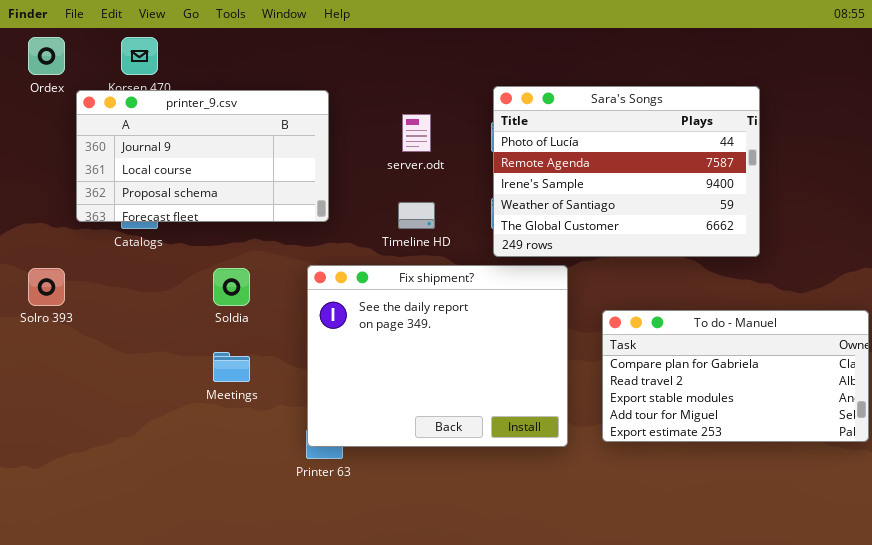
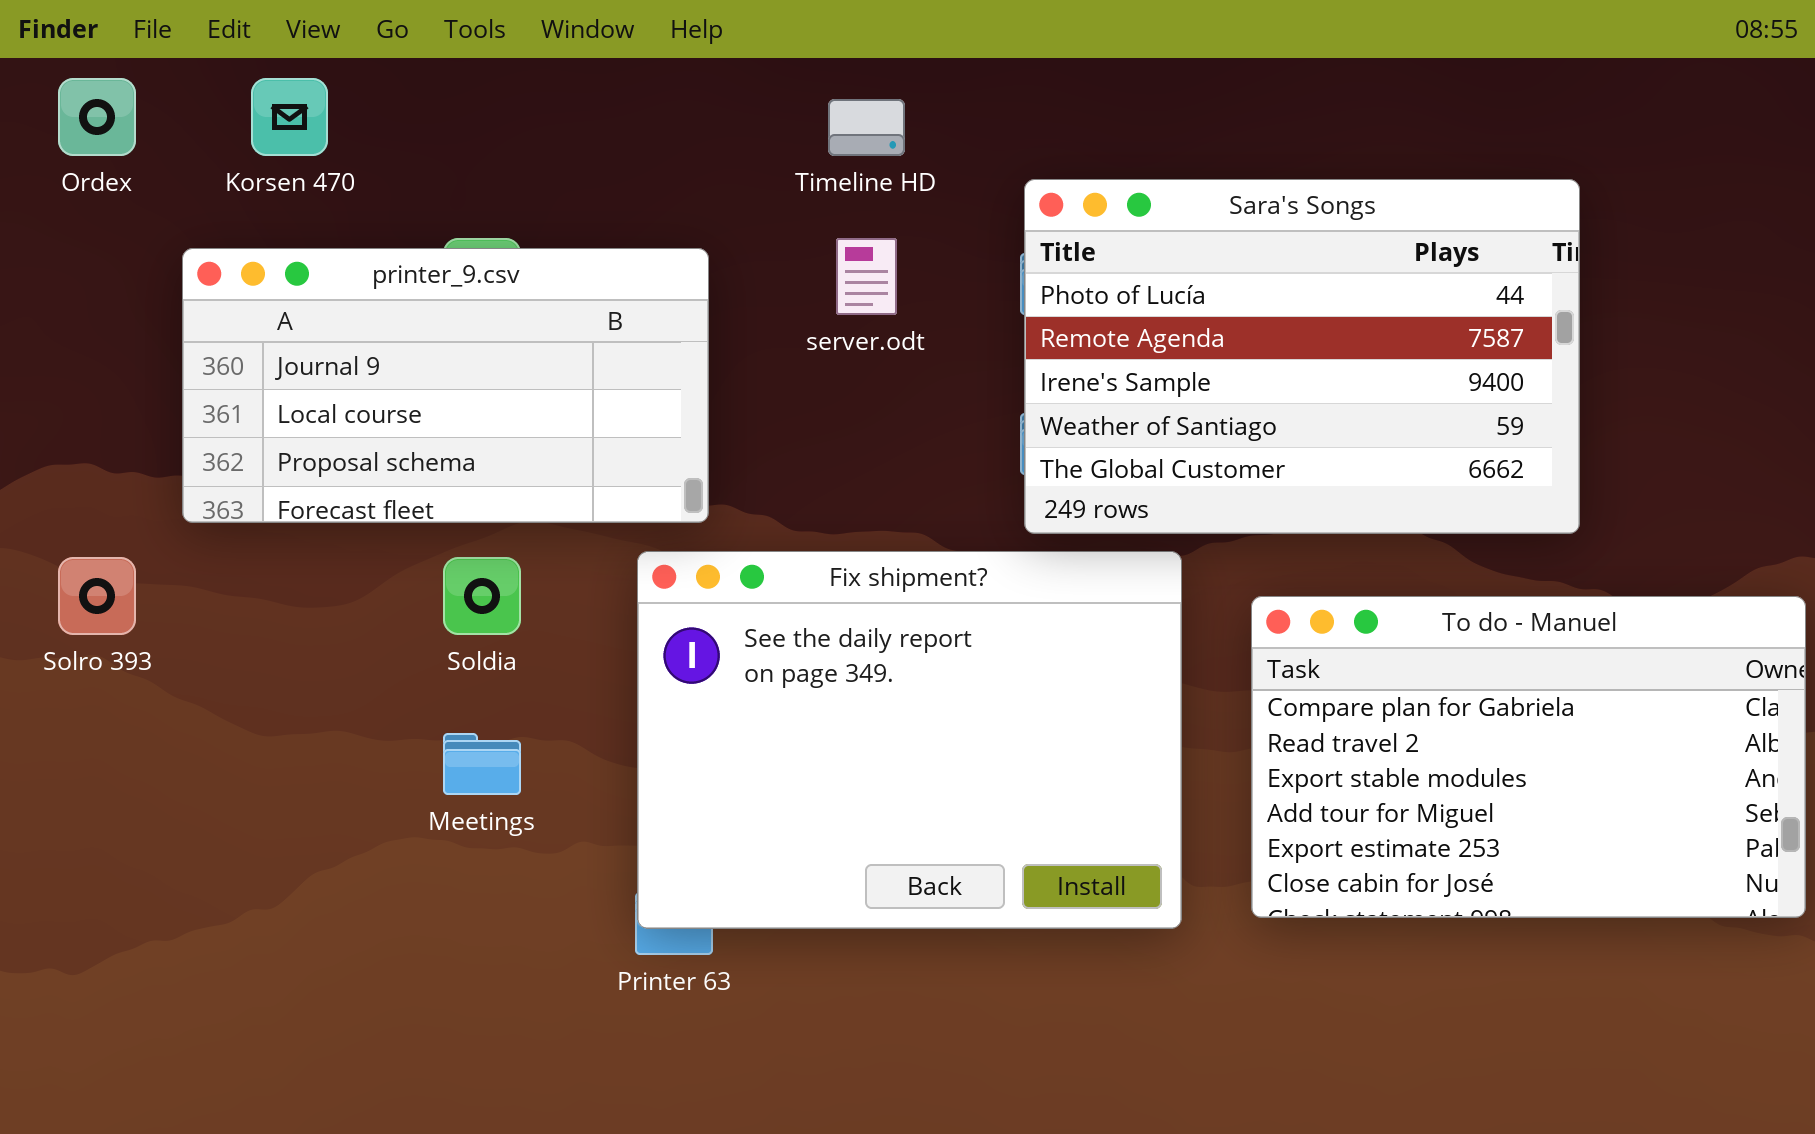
printer_9.csv: [76,90,329,222] -> [182,248,709,523], moved
Timeline HD: [398,202,435,229] -> [828,99,905,156], moved
To do - Manuel: [602,310,869,442] -> [1251,596,1806,918], resized

